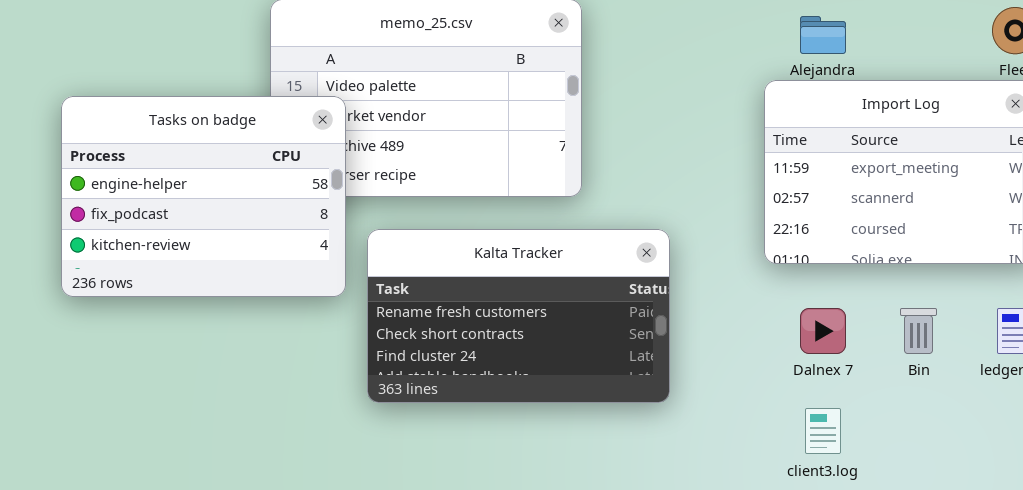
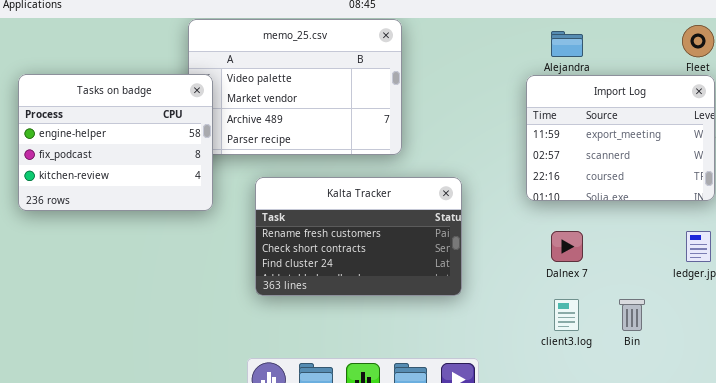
Tasks on badge: [61,96,346,297] -> [18,74,213,211], moved
Bin: [900,308,937,354] -> [619,299,645,331], moved

